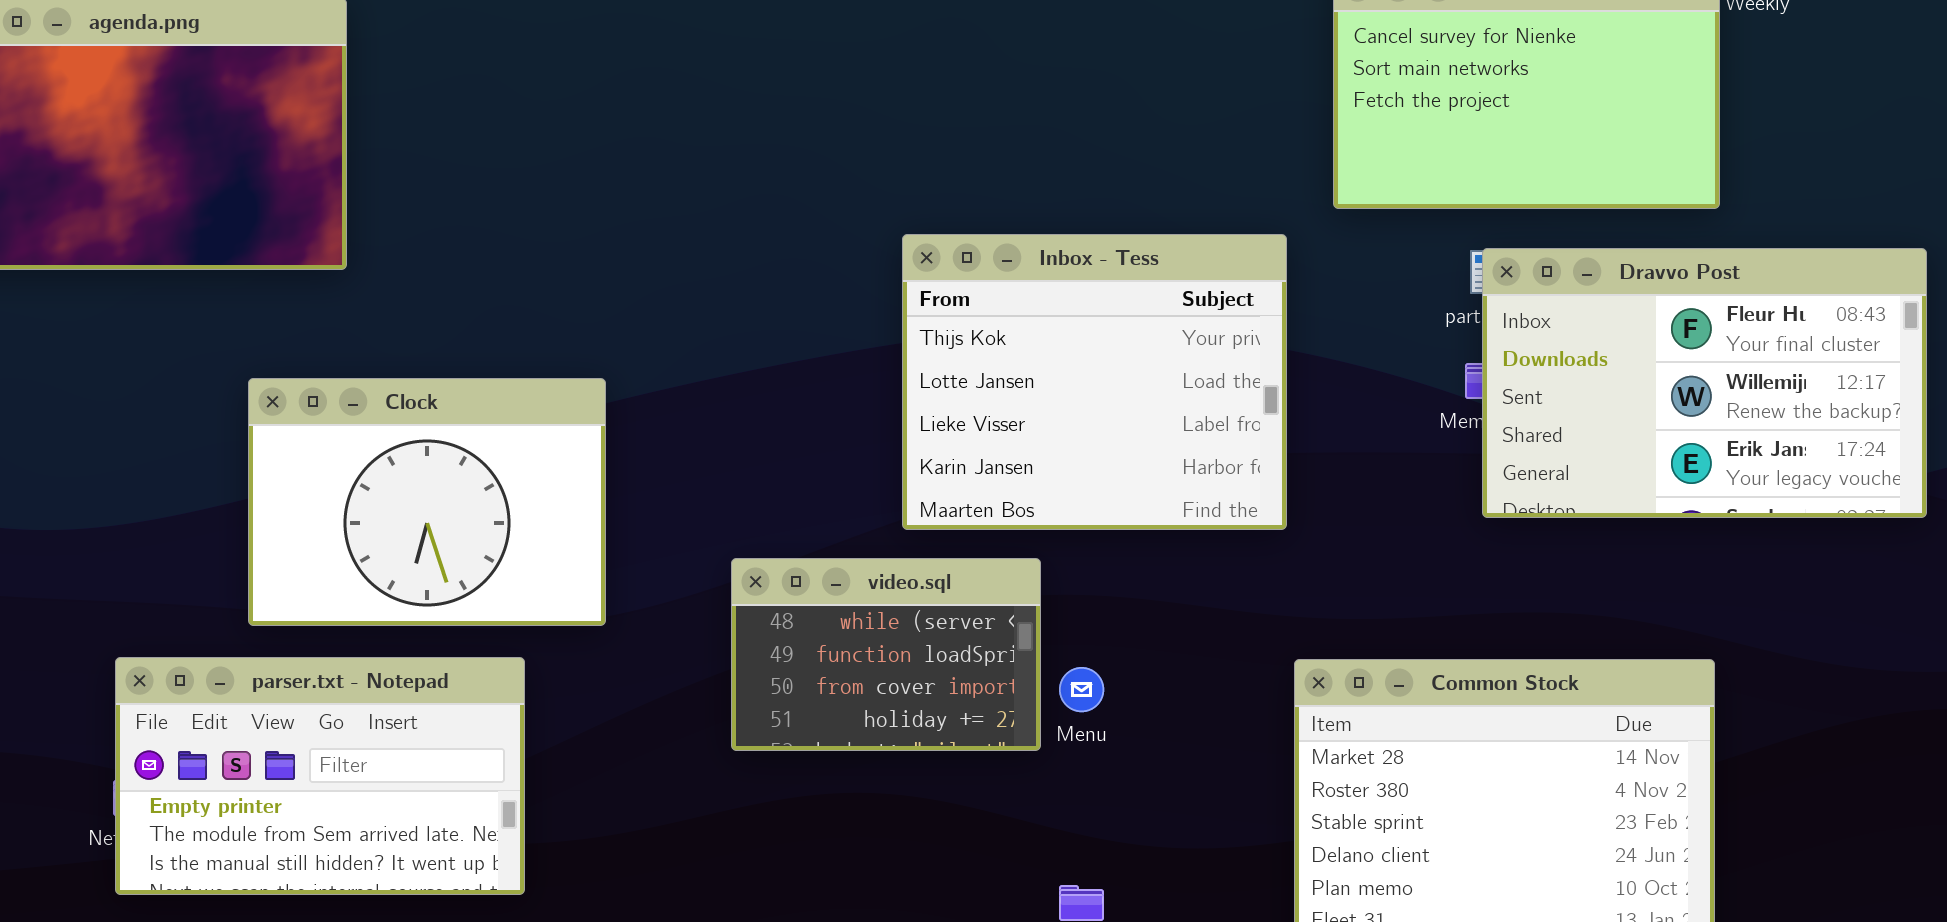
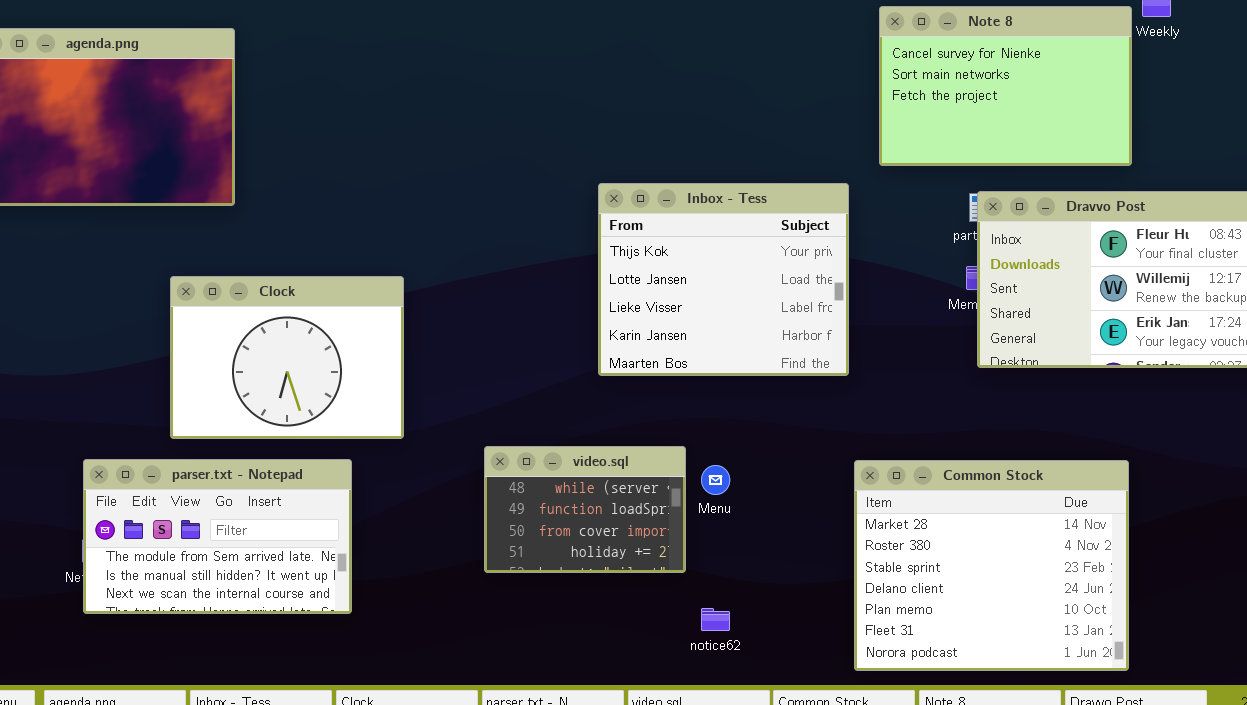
video.sql: [731,558,1041,751] -> [484,446,686,573], moved
parser.txt - Notepad: [115,657,525,895] -> [83,459,352,614], scrolled down 1 row

